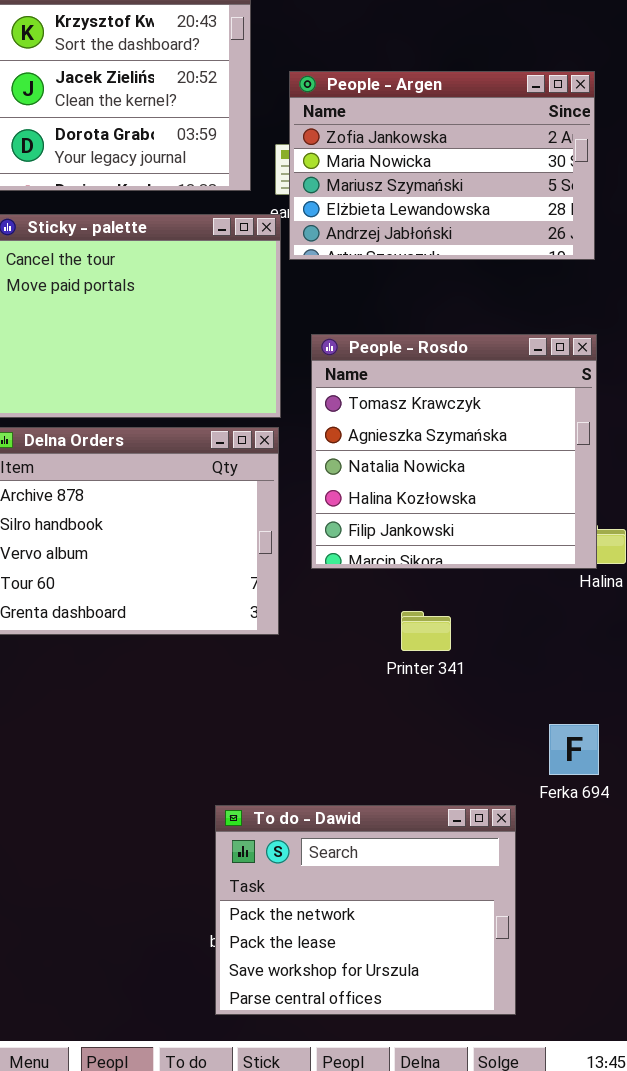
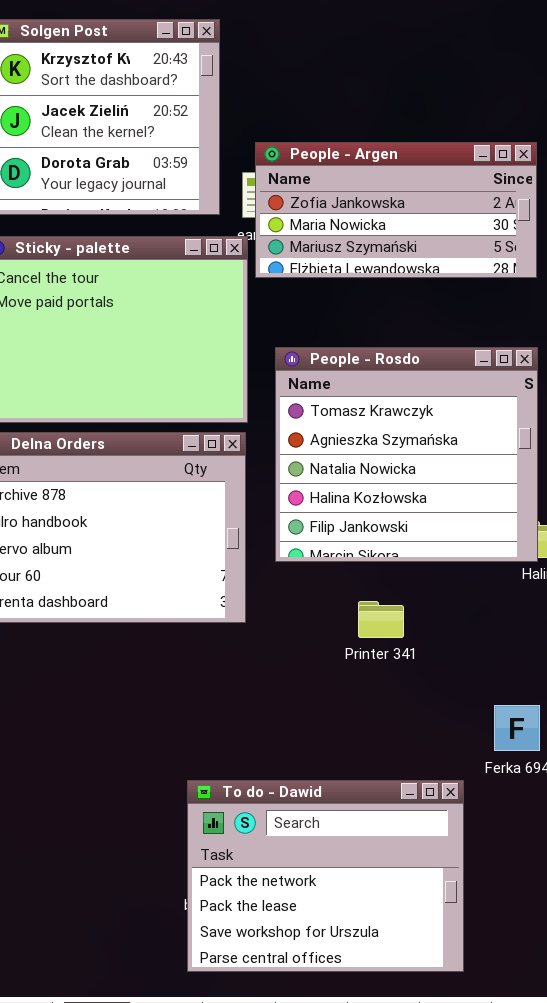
People - Argen: [289,71,595,260] -> [255,142,537,278], resized

